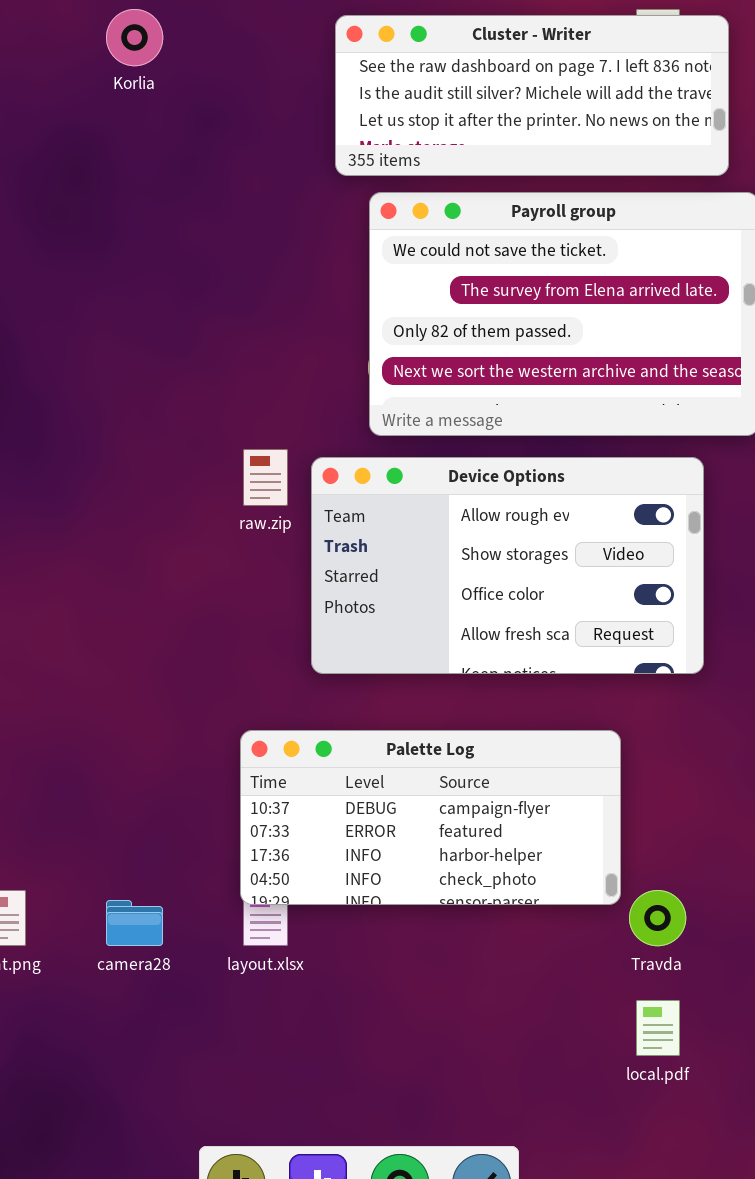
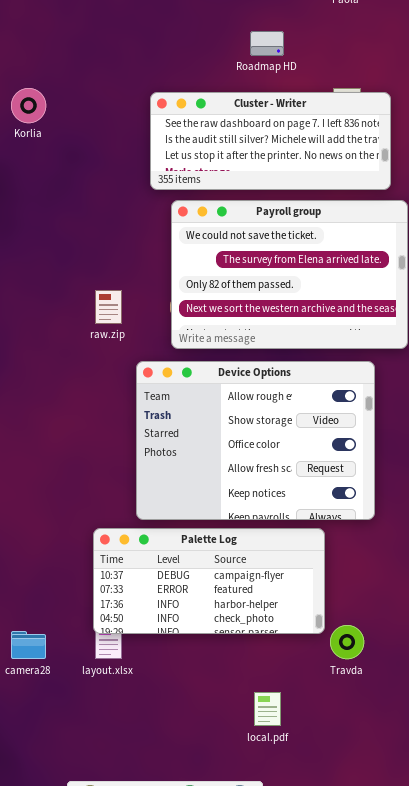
raw.zip: [243,449,288,506] -> [95,290,122,324], moved
Device Options: [311,457,704,674] -> [136,361,375,520], resized
local.pdf: [636,1000,680,1056] -> [254,692,281,726], moved

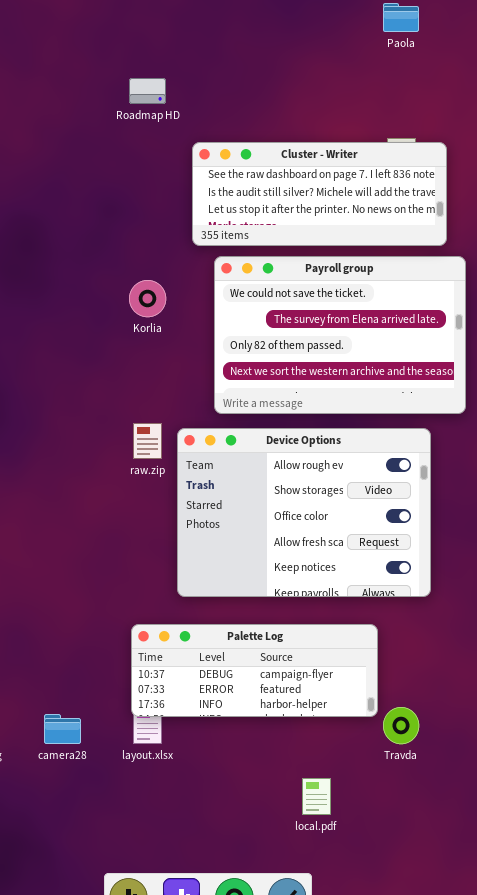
Roadmap HD: [250,31,284,56] -> [129,78,166,104], moved
Korlia: [11,88,46,123] -> [129,280,166,317], moved
raw.zip: [95,290,122,324] -> [133,423,162,459], moved
Palette Log: [93,528,325,634] -> [131,624,378,717], resized

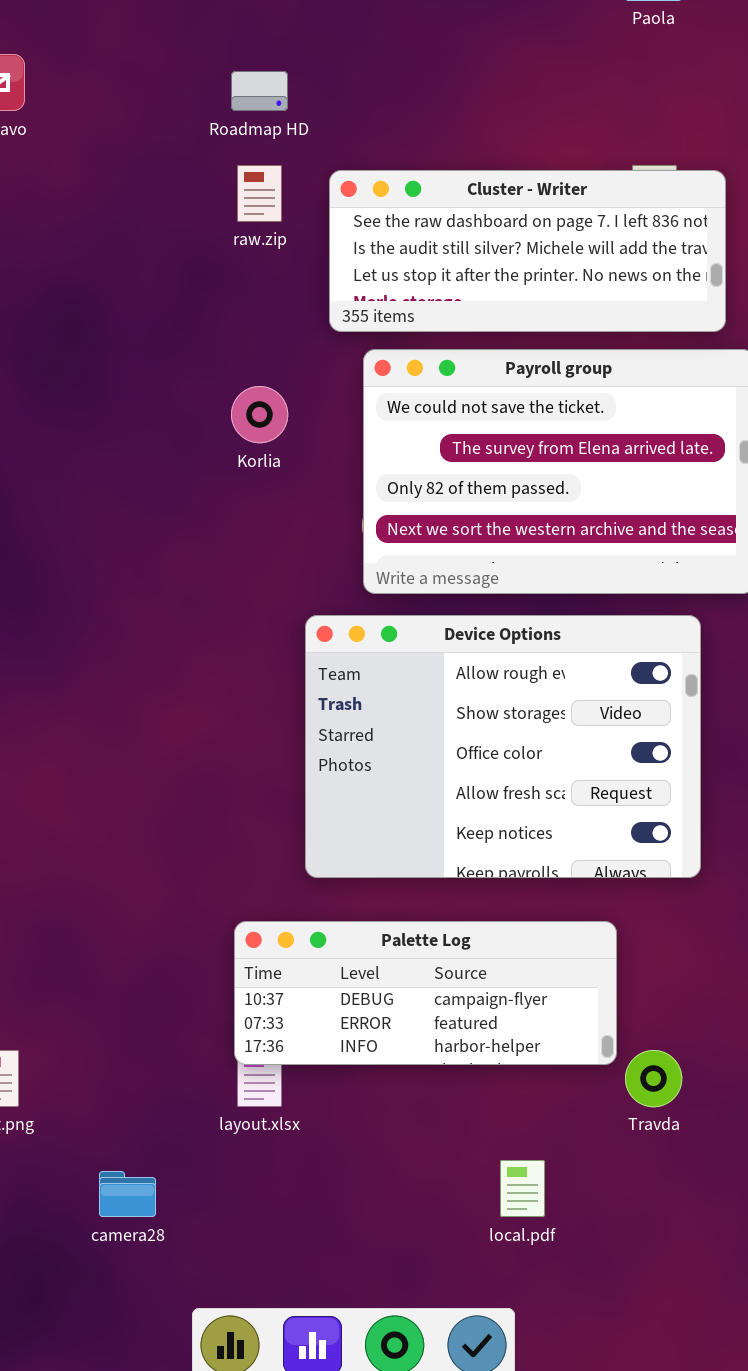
raw.zip: [133,423,162,459] -> [237,165,282,222], moved
camera28: [44,714,81,744] -> [99,1171,156,1217], moved

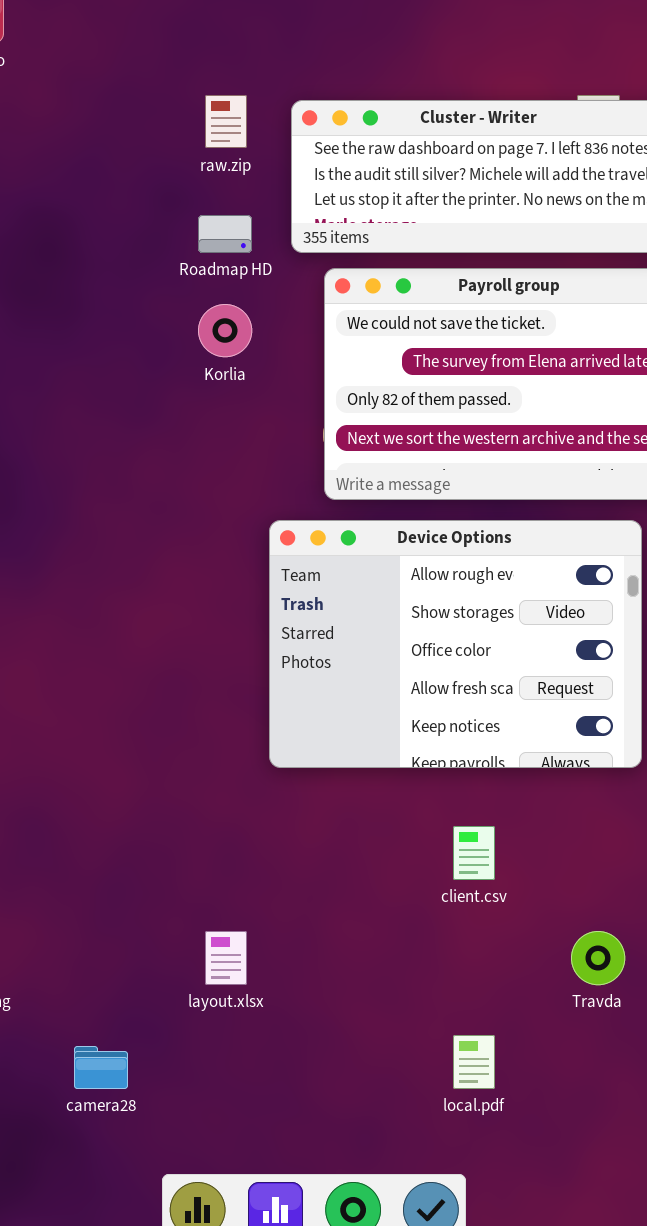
Roadmap HD: [231,71,288,111] -> [198,215,252,253], moved
Palette Log: [234,921,617,1065] -> none, closed

